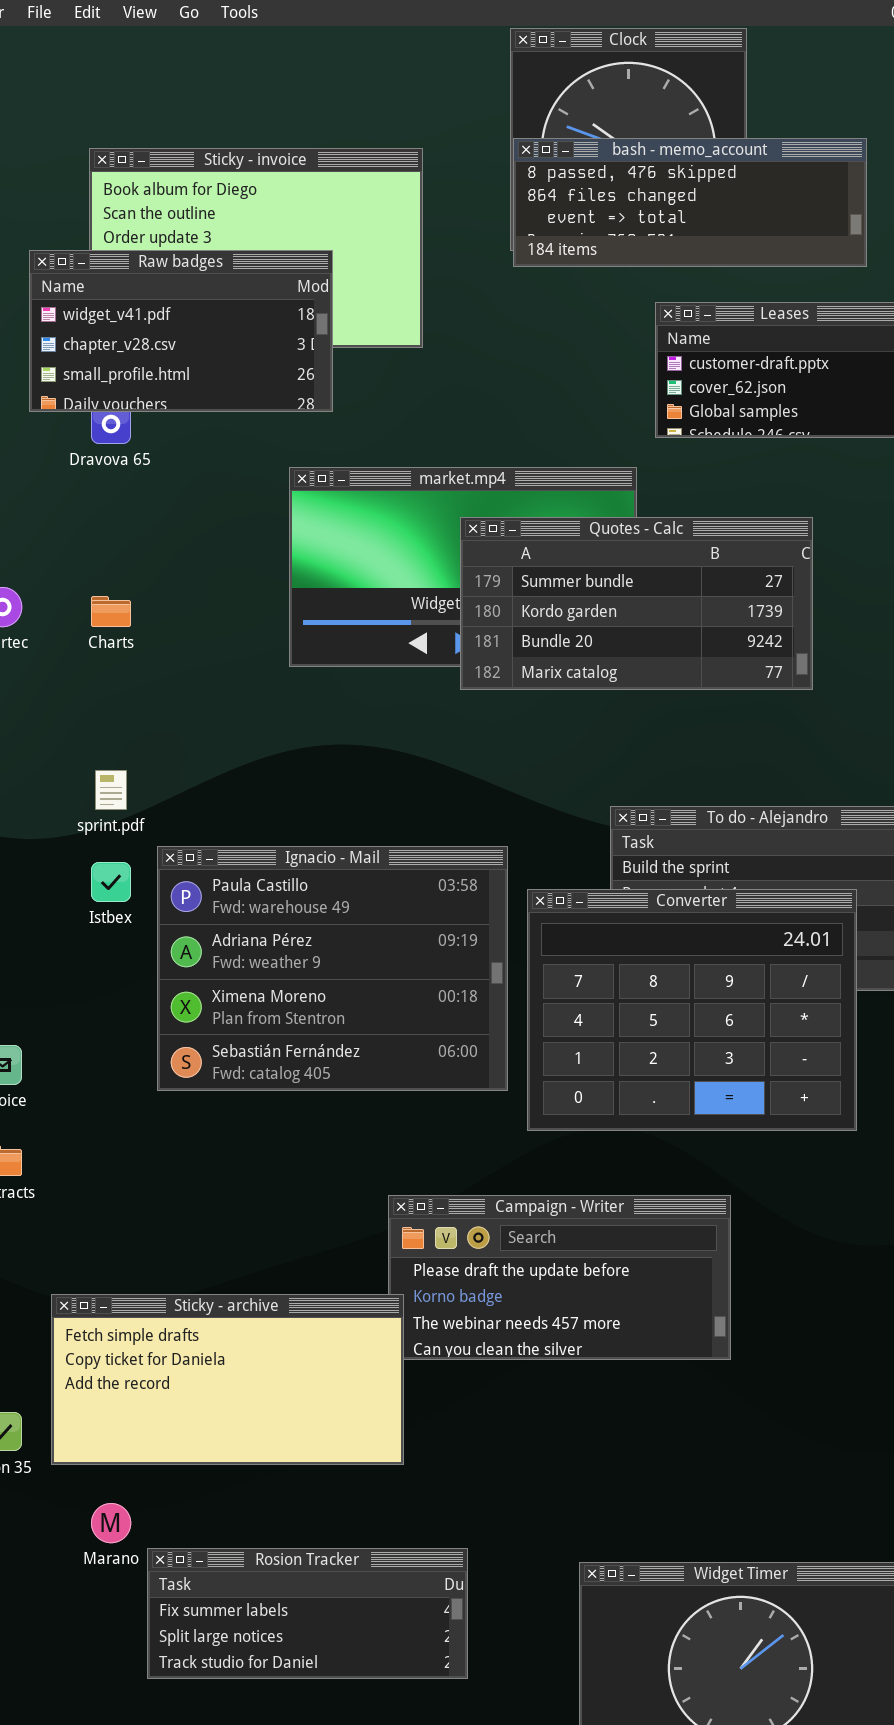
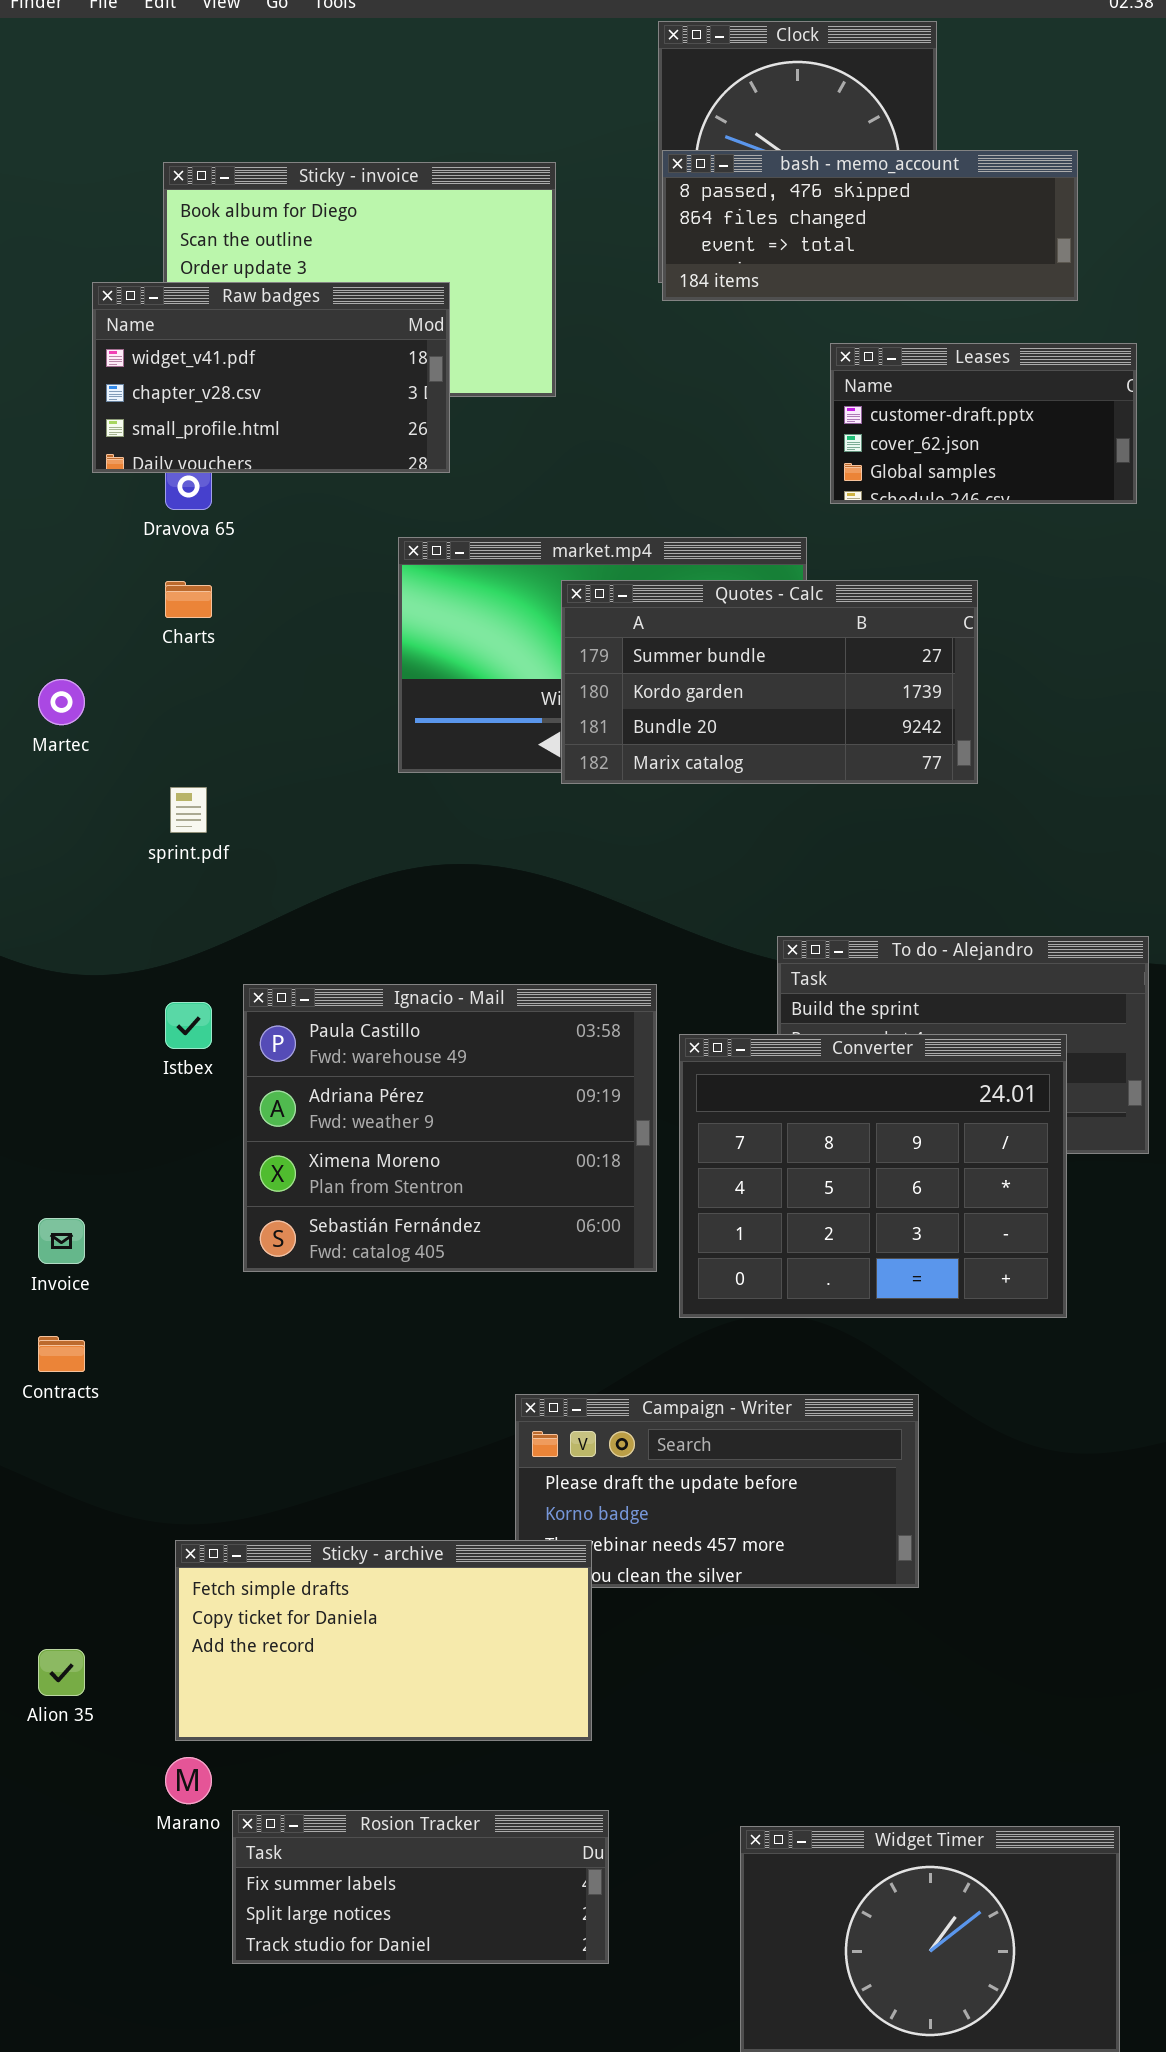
Quotes - Calc: [460,517,813,690] -> [561,580,978,784], moved
Charts: [91,596,131,627] -> [165,581,212,618], moved
sprint.pdf: [95,770,127,810] -> [170,787,207,833], moved
Sticky - archive: [51,1294,404,1465] -> [175,1540,592,1741], moved

